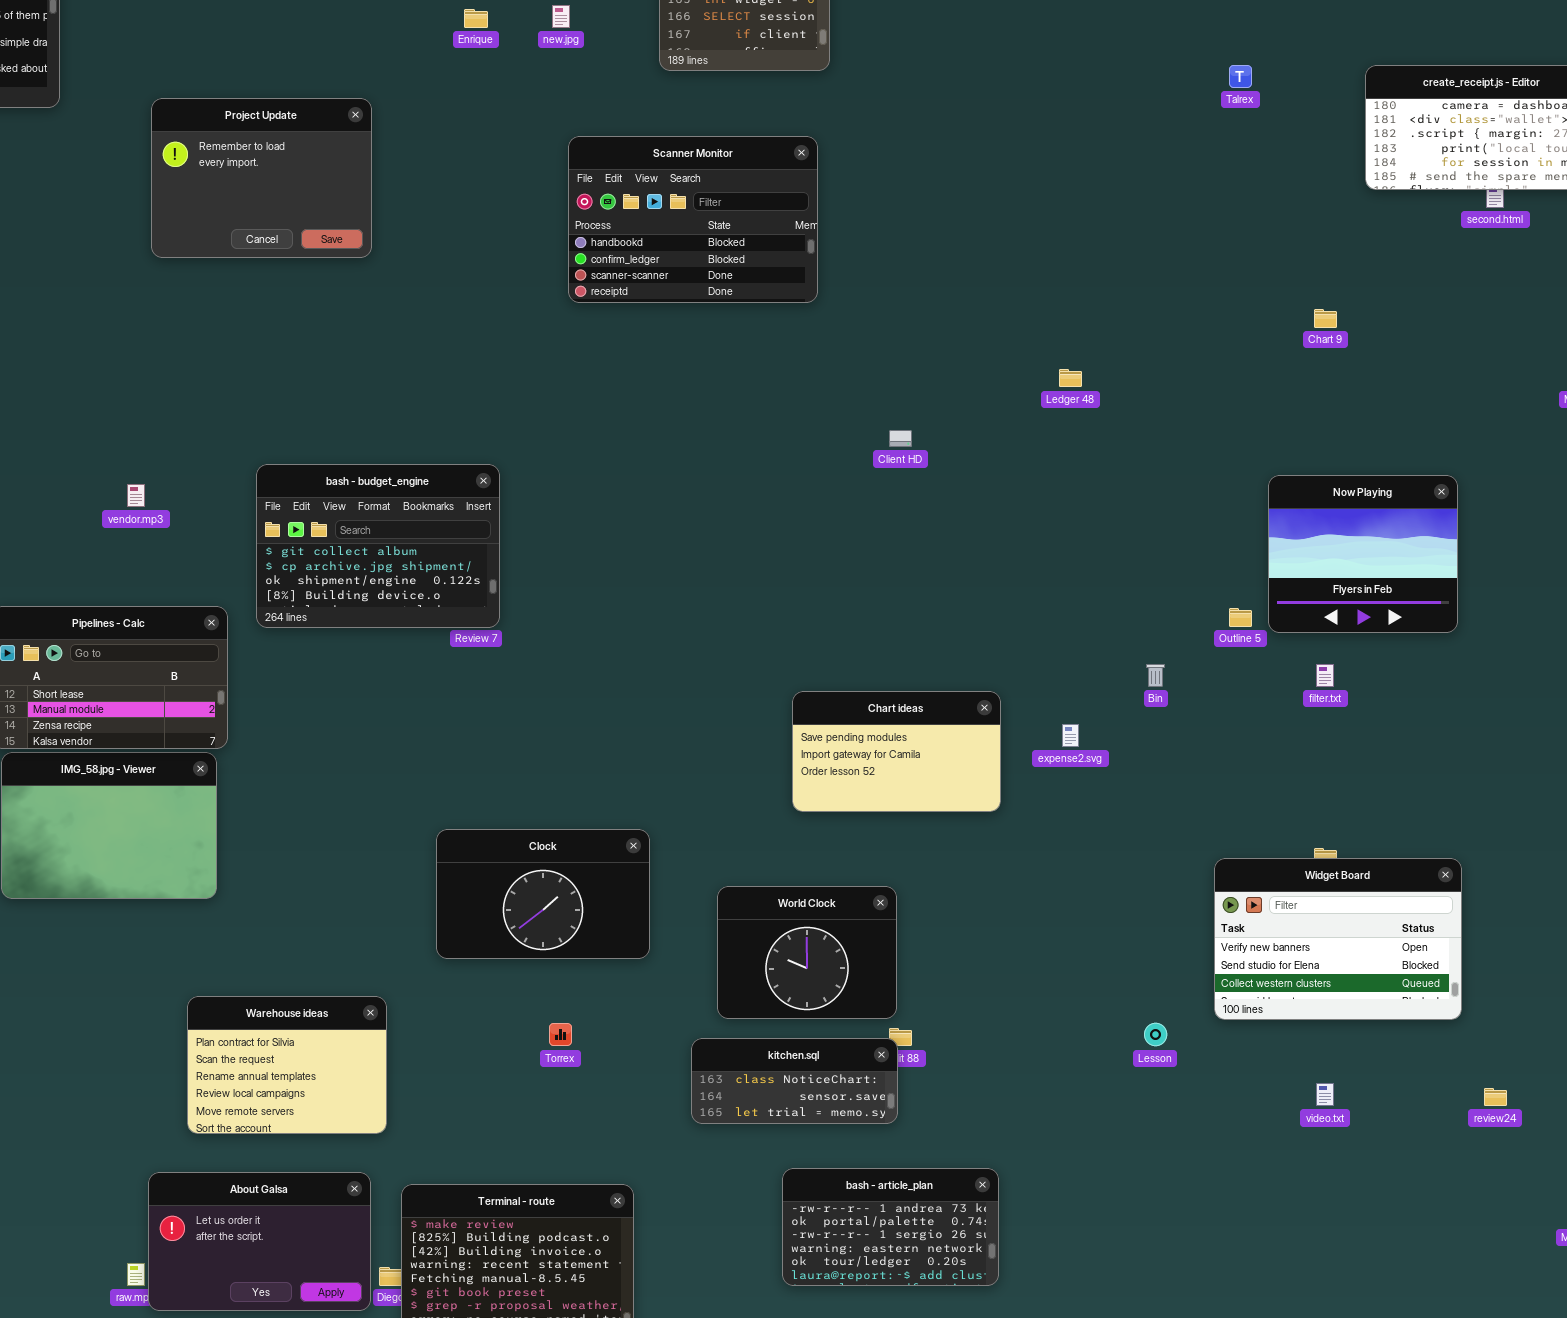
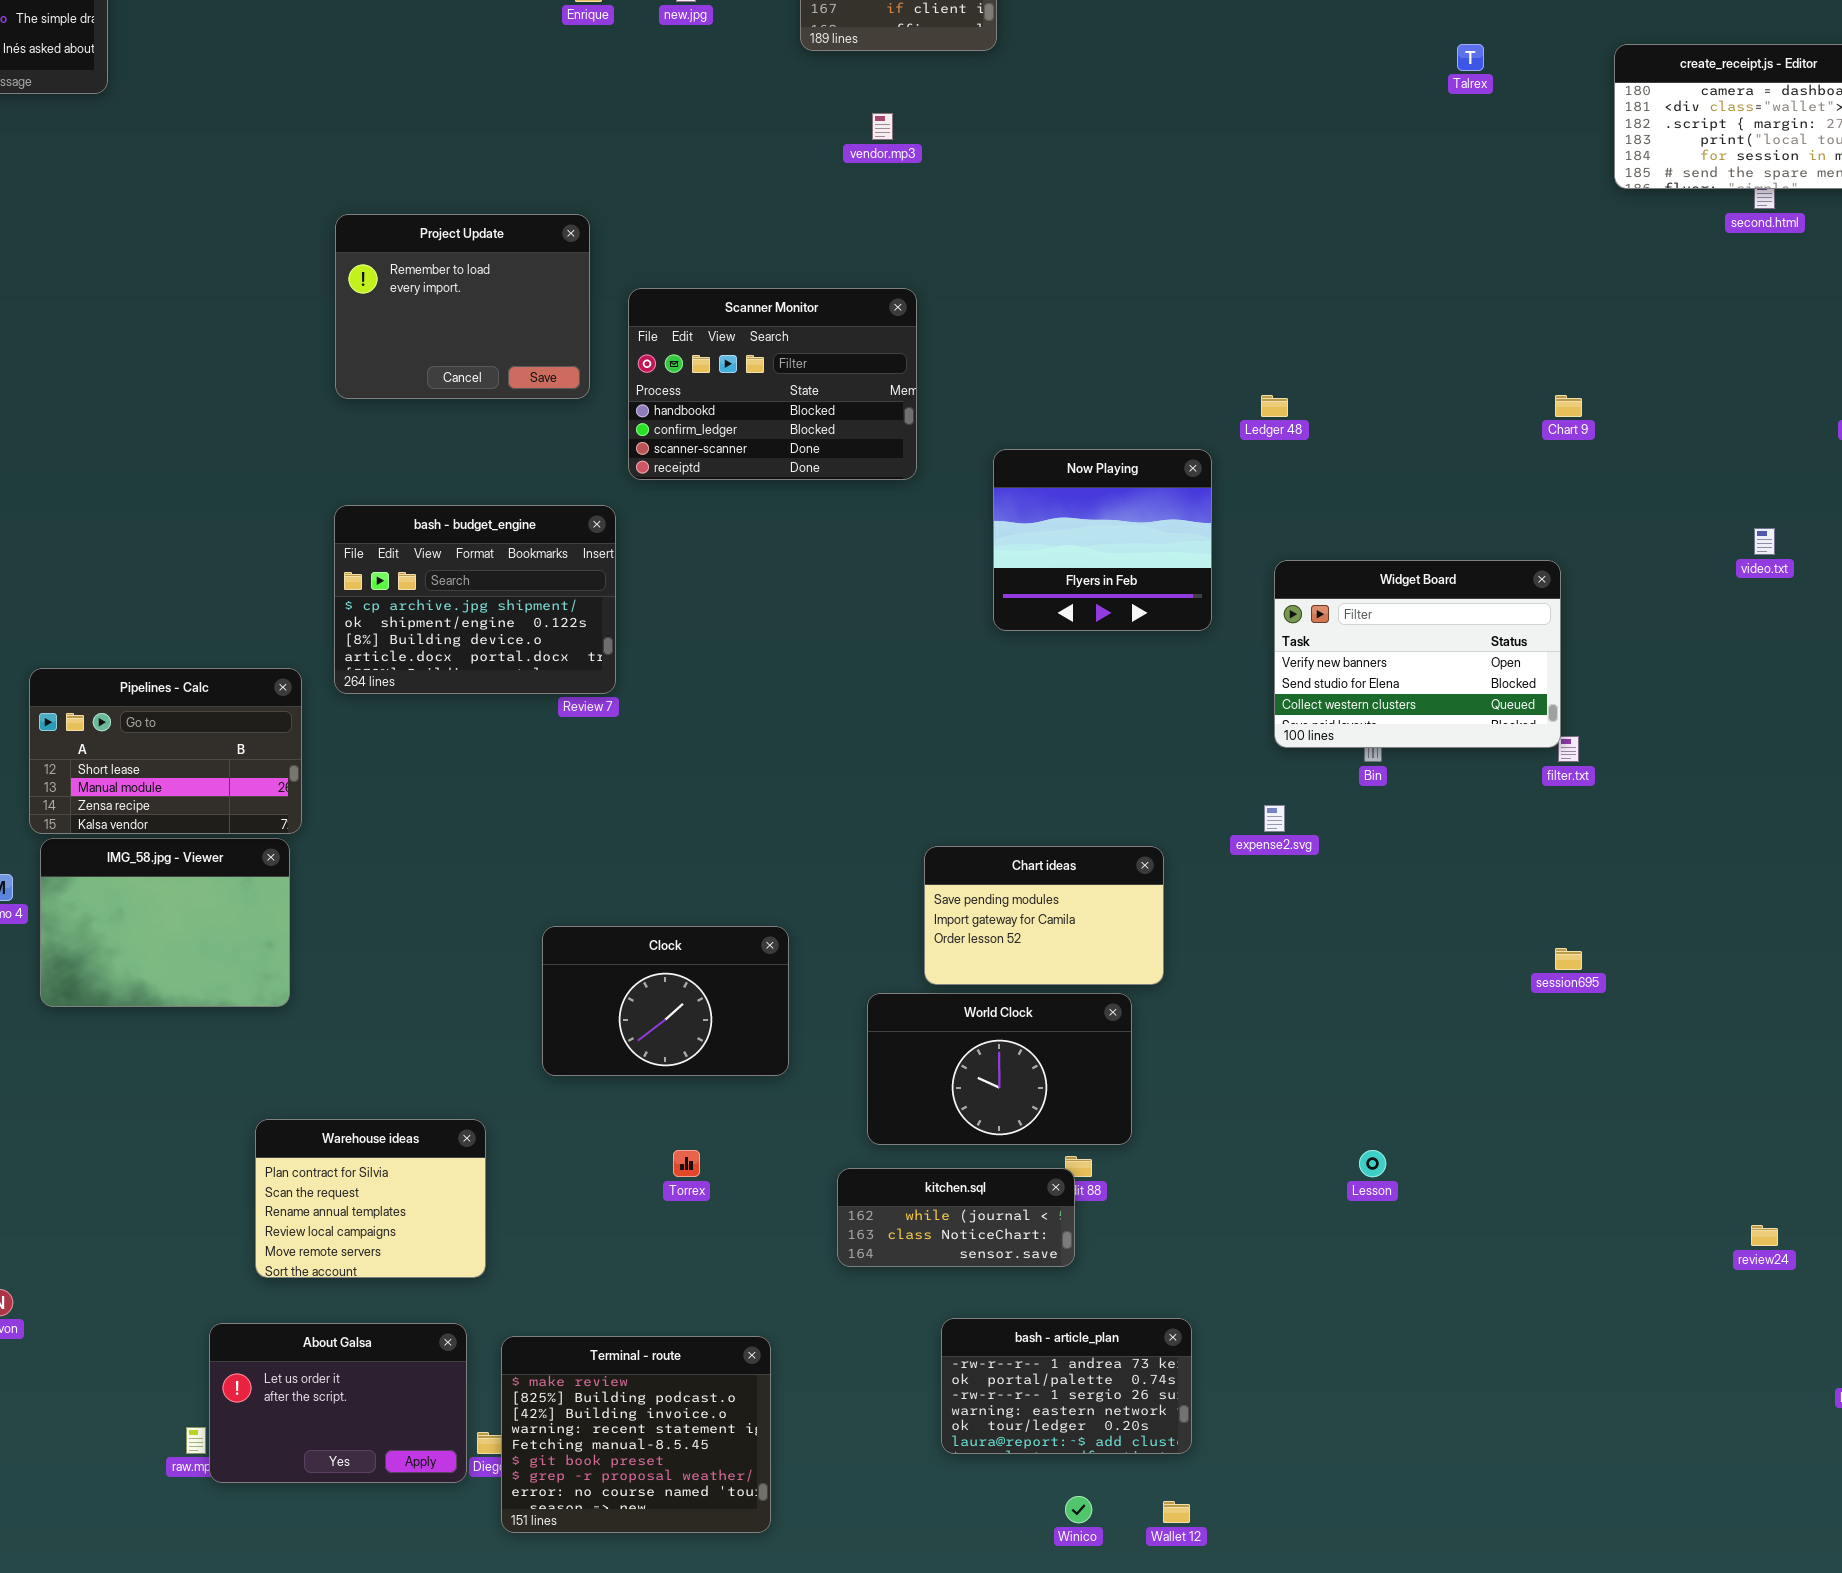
Project Update: [151,98,372,258] -> [335,214,590,399], moved
Scanner Monitor: [568,136,818,303] -> [628,288,917,480], moved
Chart 9: [1314,309,1337,328] -> [1555,395,1582,417], moved
bash - budget_engine: [256,464,500,628] -> [334,505,616,694], scrolled down 1 row
Now Playing: [1268,475,1458,633] -> [993,449,1212,631], moved
vendor.mp3: [127,484,145,507] -> [872,113,893,140], moved
Chart ideas: [792,691,1001,812] -> [924,846,1164,985], moved
Widget Board: [1214,858,1462,1020] -> [1274,560,1561,748], moved
World Clock: [717,886,897,1019] -> [867,993,1132,1145], resized
kitchen.sql: [691,1038,898,1124] -> [837,1168,1075,1267], scrolled up 1 row
video.txt: [1316,1083,1334,1106] -> [1754,528,1775,555], moved

